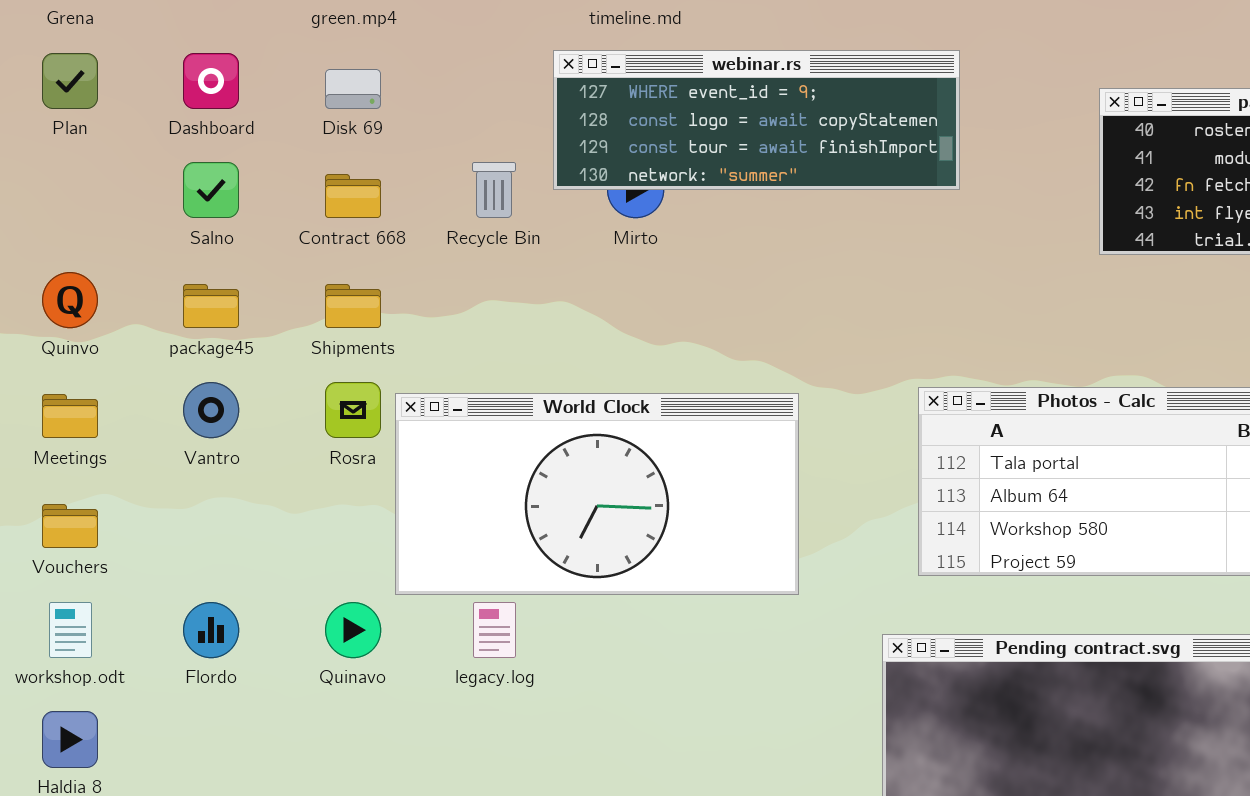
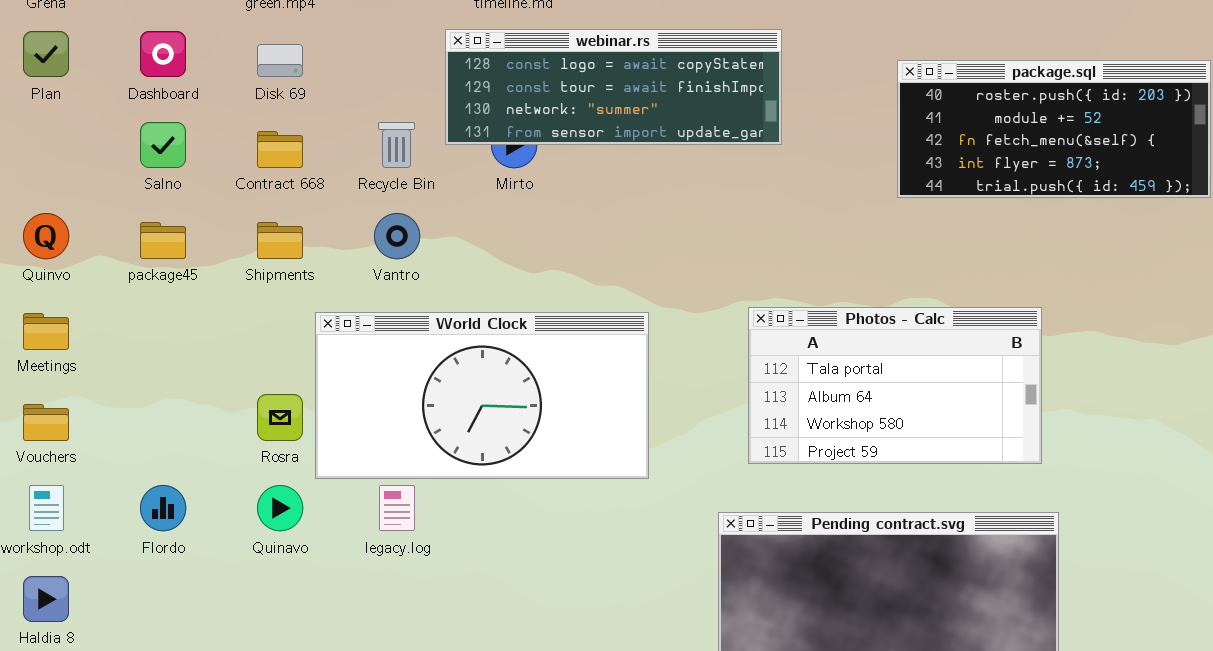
webinar.rs: [553,50,960,190] -> [445,29,782,145], scrolled down 1 row
Vantro: [183,382,239,438] -> [374,213,420,259], moved
Rosra: [325,382,381,438] -> [257,394,303,441], moved

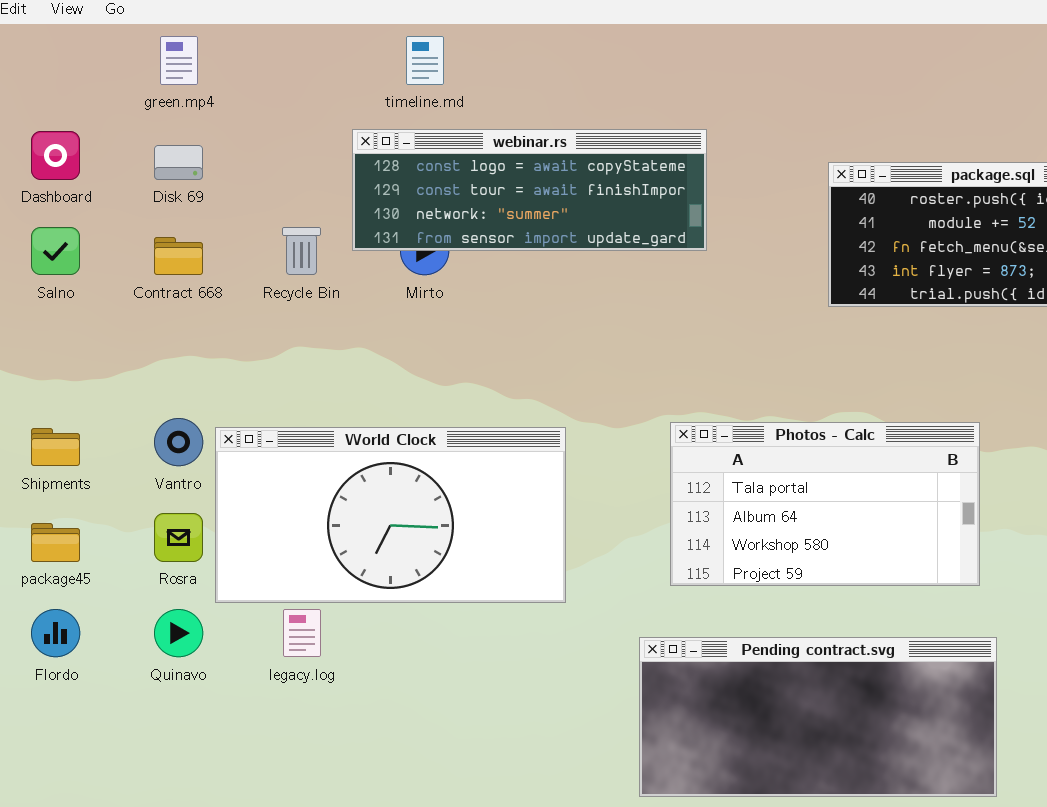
Vantro: [374,213,420,259] -> [154,418,203,466], moved
package45: [140,222,186,259] -> [31,523,80,562], moved
Shipments: [257,222,303,259] -> [31,428,80,466], moved

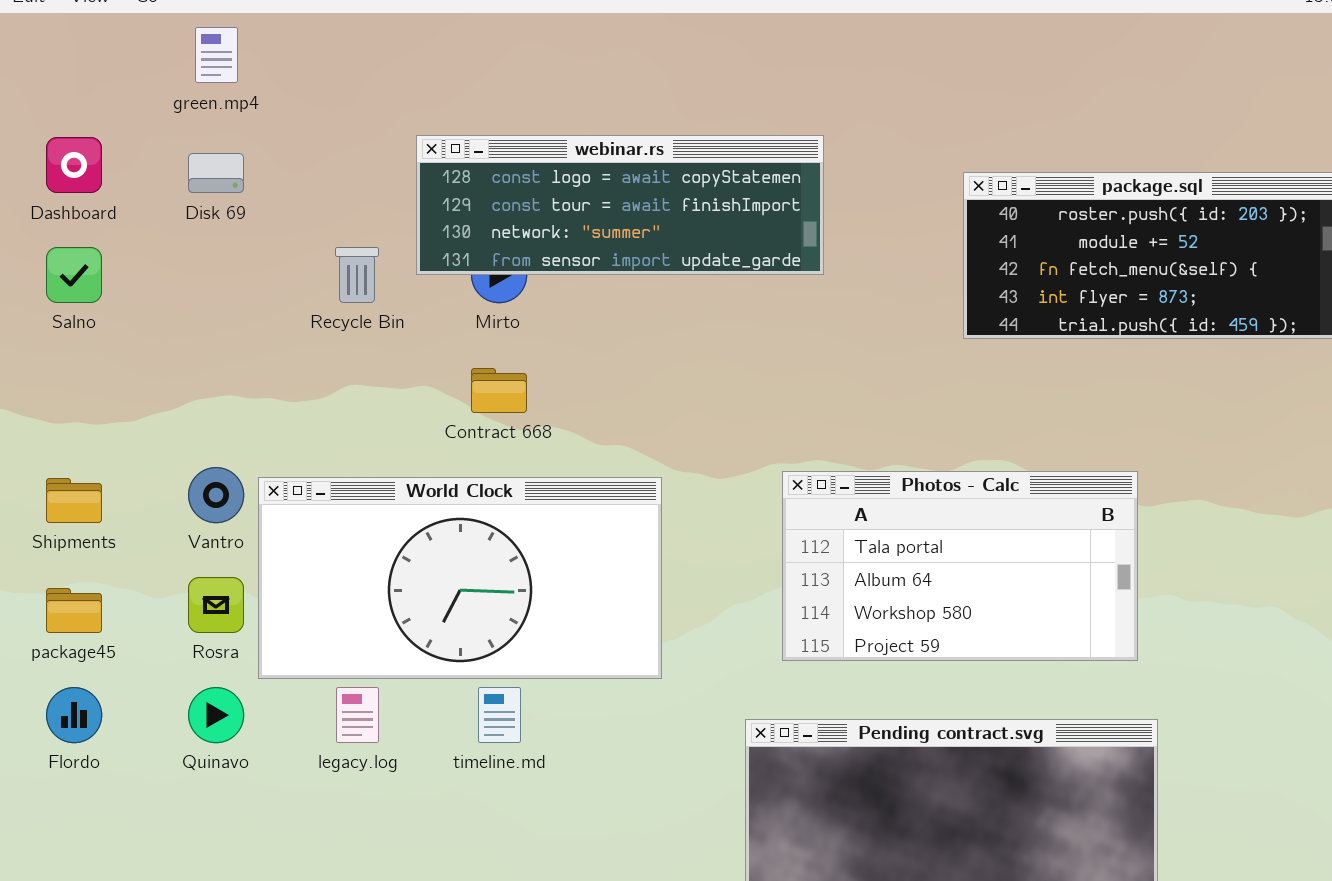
timeline.md: [406,36,444,85] -> [478,687,521,743], moved
Contract 668: [154,237,203,275] -> [471,368,527,413], moved

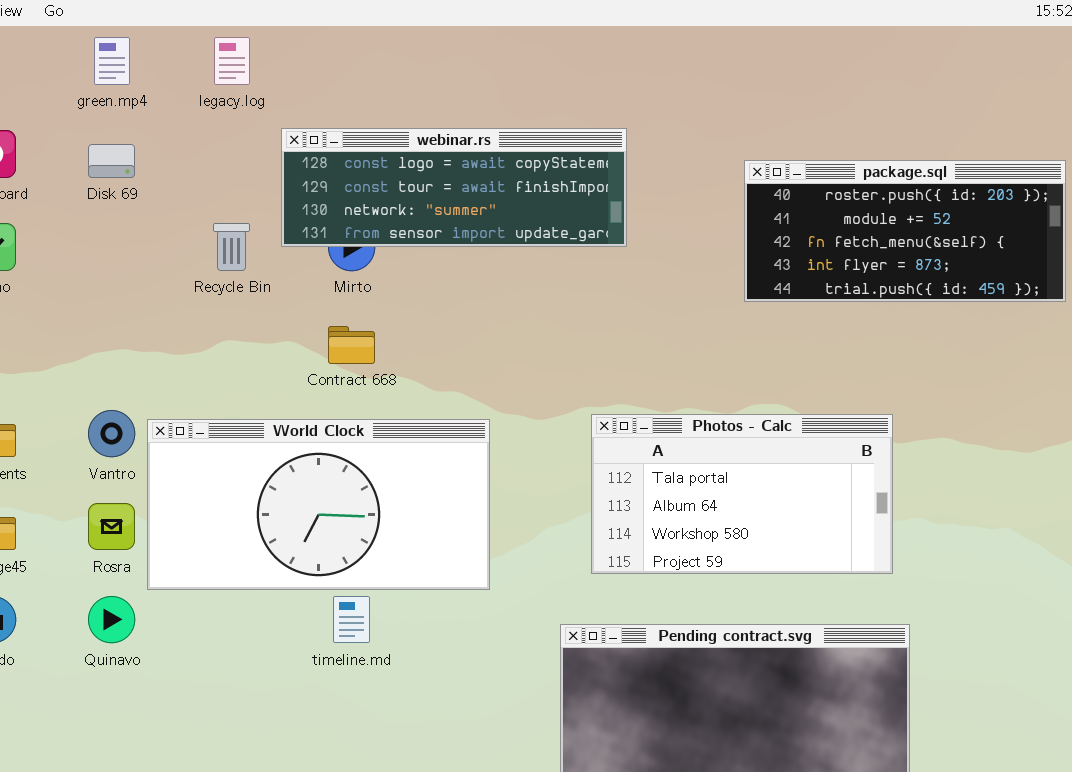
legacy.log: [336,687,379,743] -> [214,37,250,85], moved

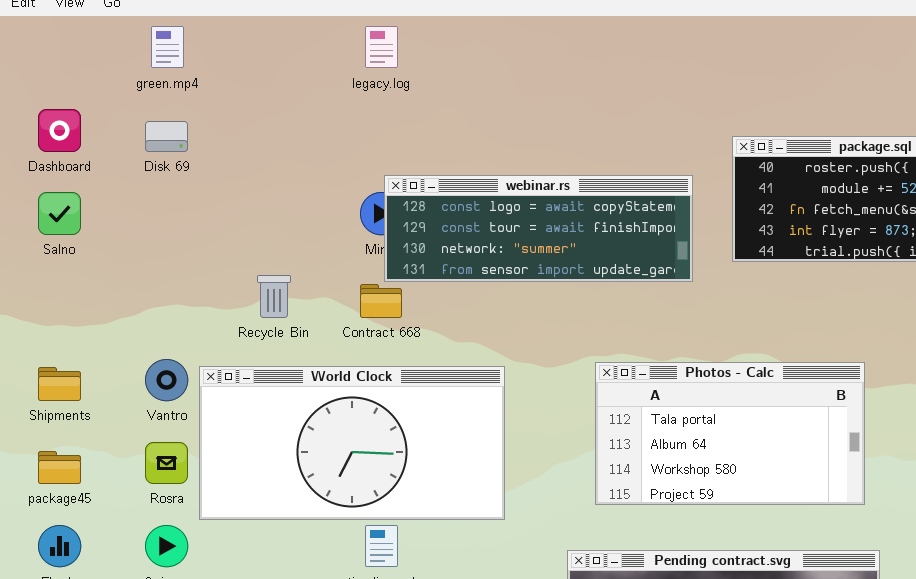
legacy.log: [214,37,250,85] -> [365,26,398,68], moved
webinar.rs: [281,128,627,247] -> [384,175,693,282], moved
Recycle Bin: [213,223,250,271] -> [257,275,291,318], moved

